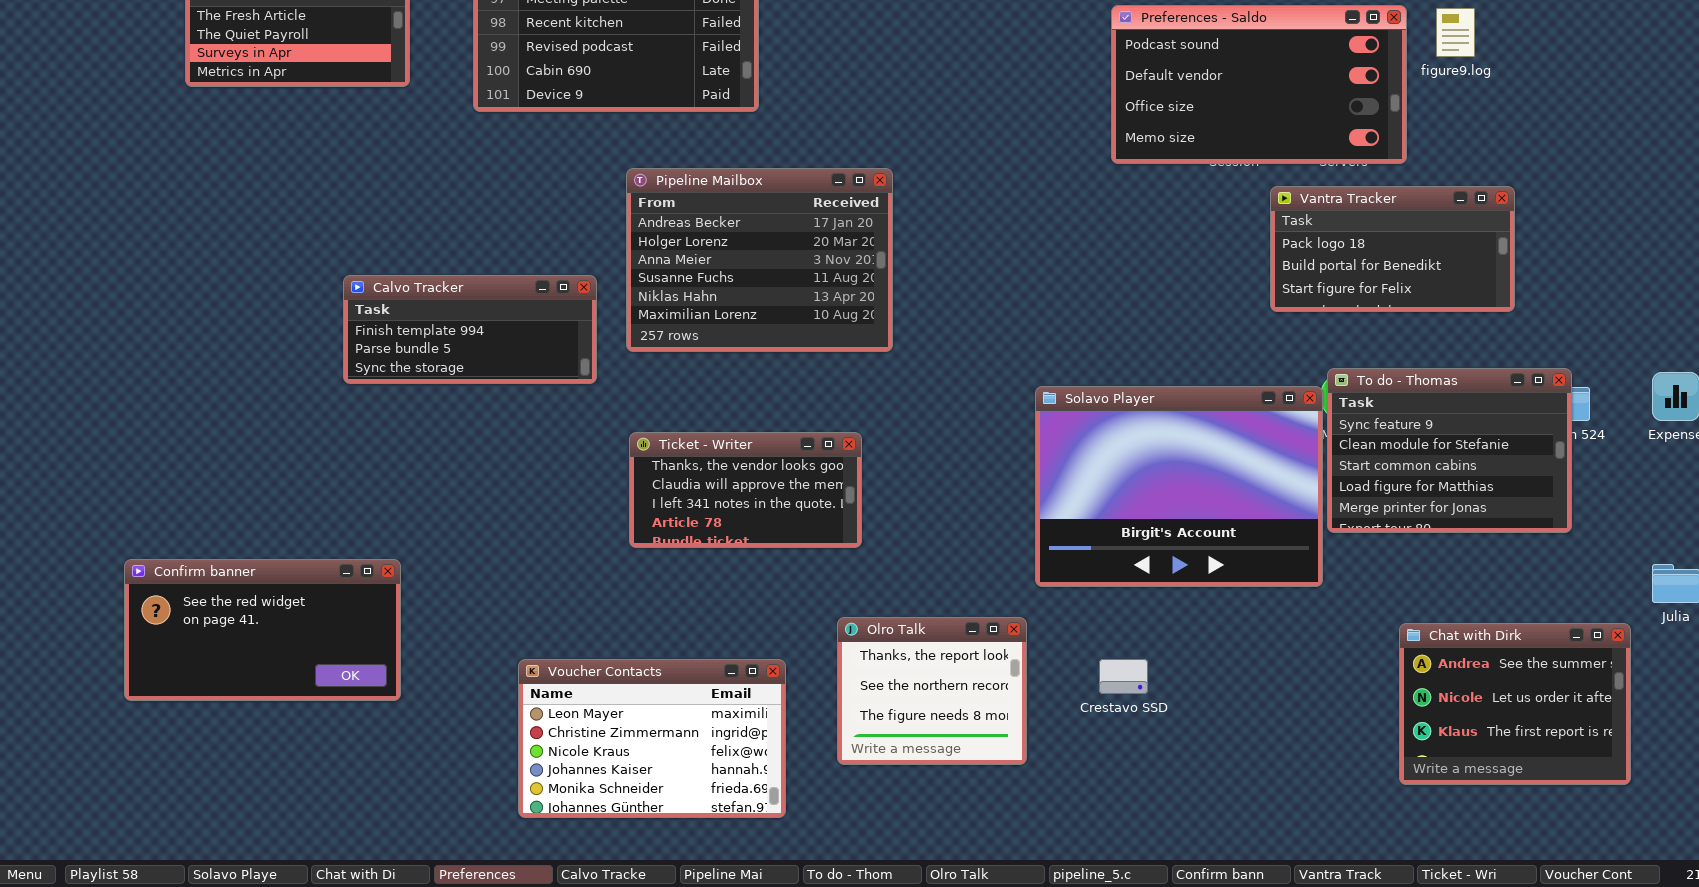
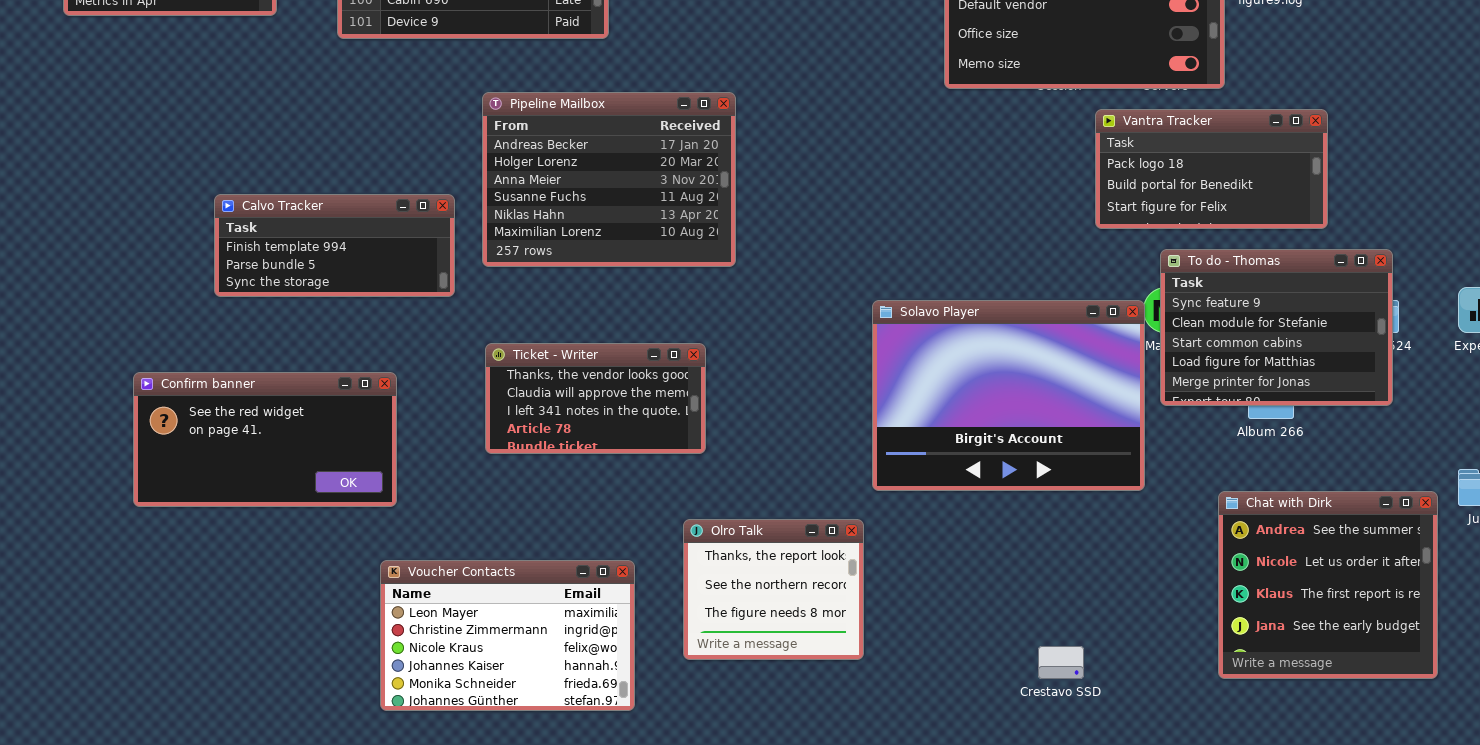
To do - Thomas: [1327,368,1572,533] -> [1160,249,1393,406], moved
Confirm banner: [124,559,401,701] -> [133,372,397,507], moved
Chat with Dirk: [1399,623,1631,785] -> [1218,491,1438,679], resized
Crestavo SSD: [1099,659,1148,694] -> [1038,646,1084,679], moved

